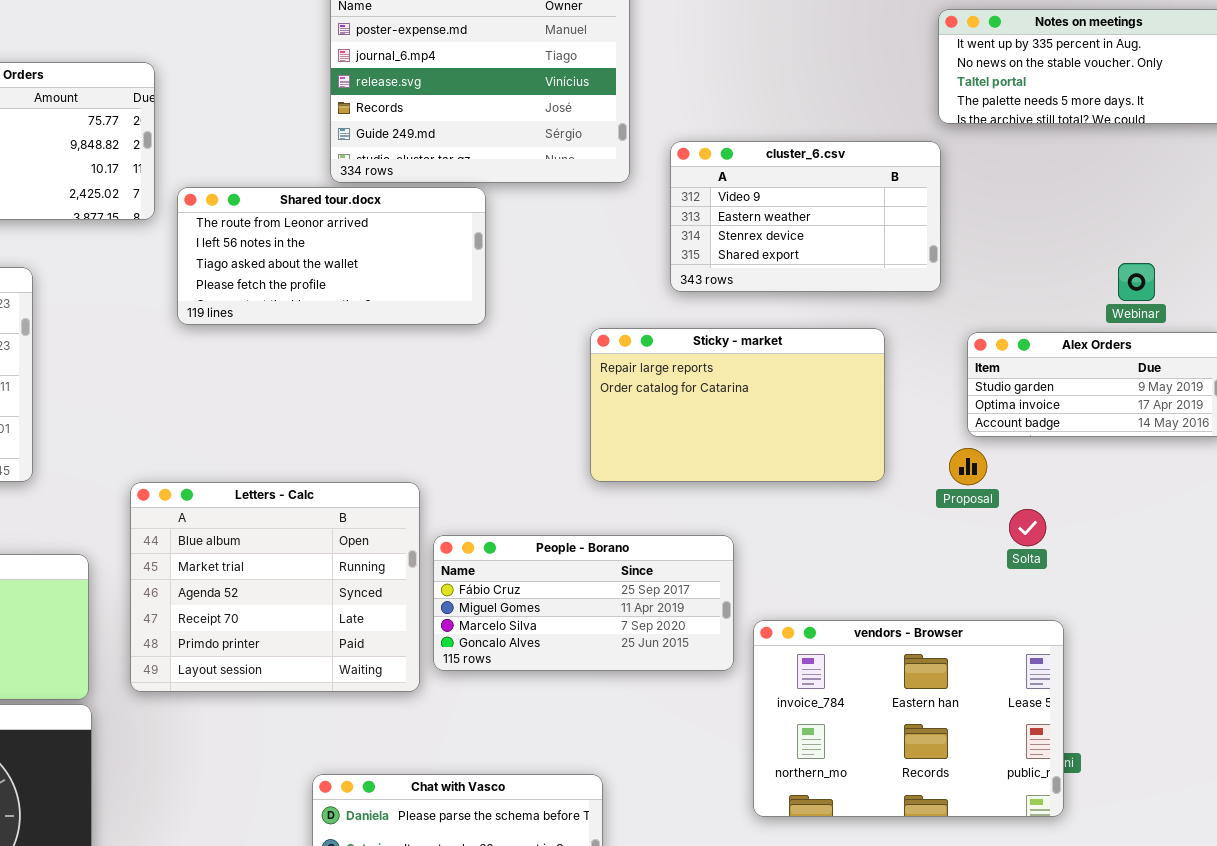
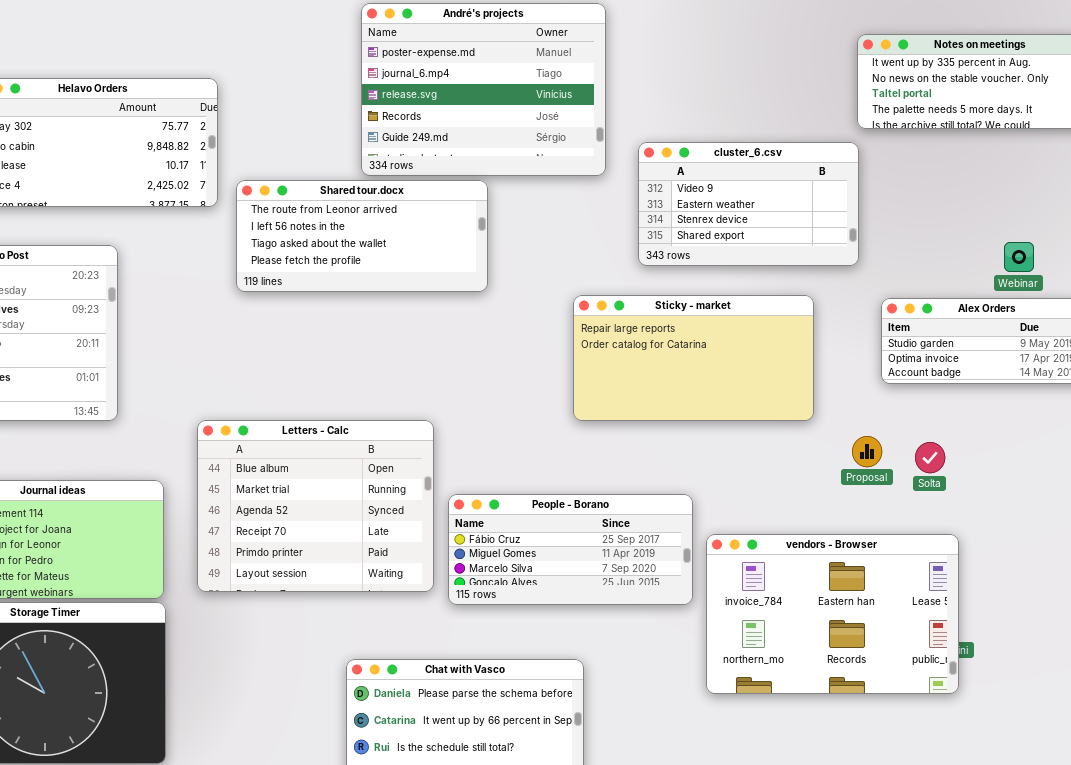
Proposal: [949,448,987,485] -> [852,436,882,467], moved
People - Borano: [433,535,734,671] -> [448,494,693,605], moved

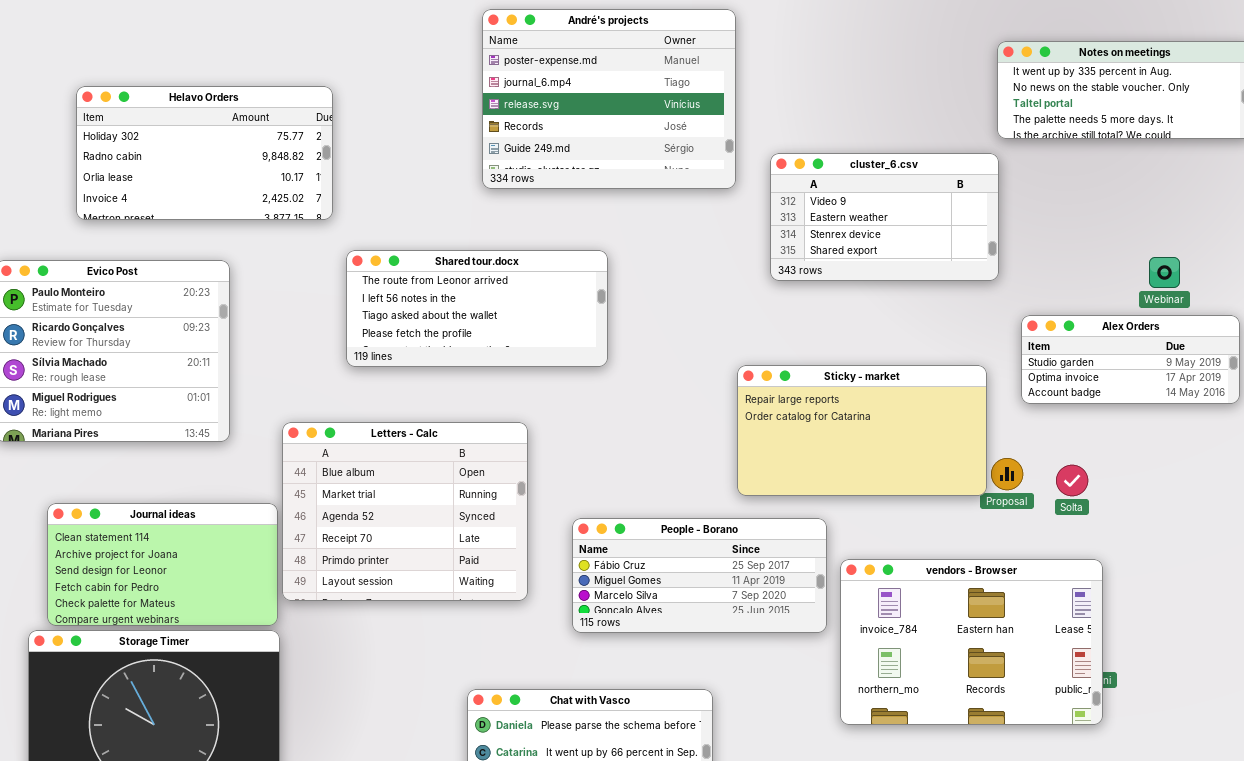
Shared tour.docx: [236,180,488,292] -> [346,250,608,367], moved
Sticky - market: [573,295,814,421] -> [737,365,987,496], moved
Letters - Calc: [197,420,434,592] -> [282,422,528,601], moved

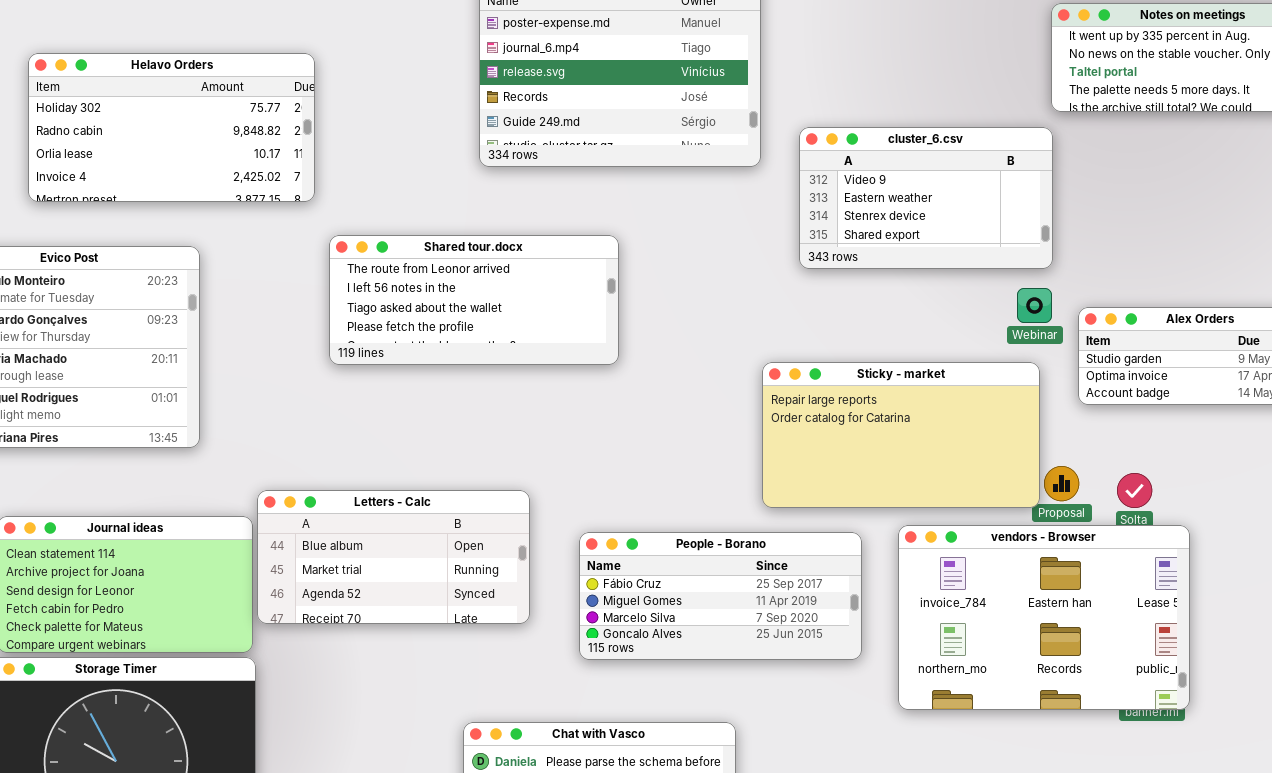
Webinar: [1149,257,1180,288] -> [1017,288,1052,323], moved
Letters - Calc: [282,422,528,601] -> [257,490,530,624], resized
vendors - Browser: [840,559,1103,725] -> [898,525,1190,710], moved

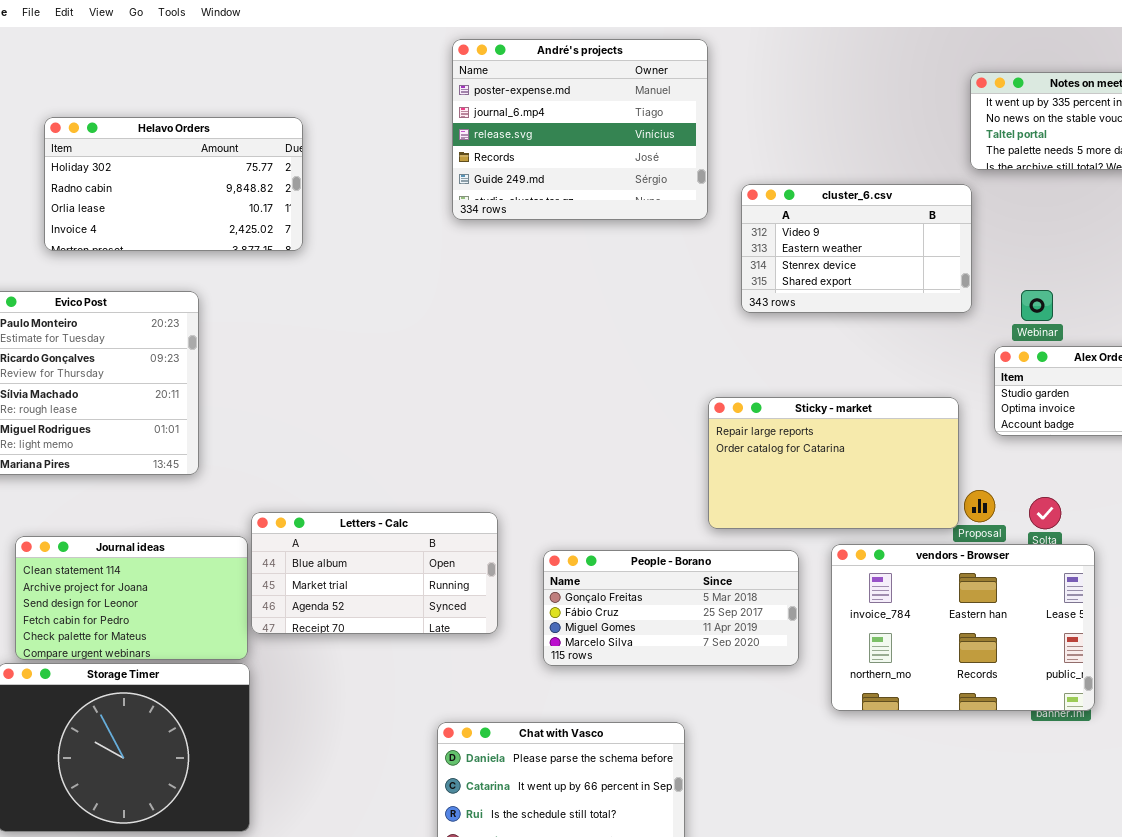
Shared tour.docx: [329,235,619,365] -> none, closed
Webinar: [1017,288,1052,323] -> [1021,290,1053,321], moved
People - Borano: [579,532,862,660] -> [543,550,799,666], scrolled up 1 row

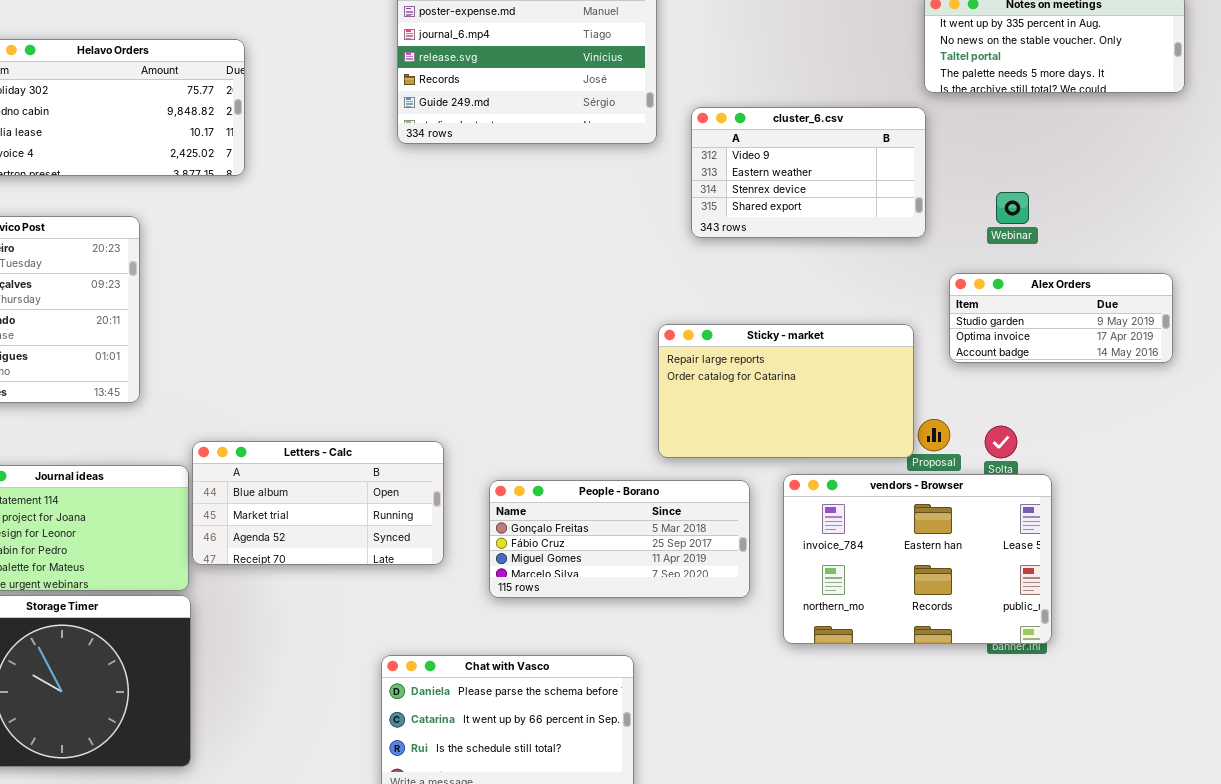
Webinar: [1021,290,1053,321] -> [996,192,1029,224], moved

